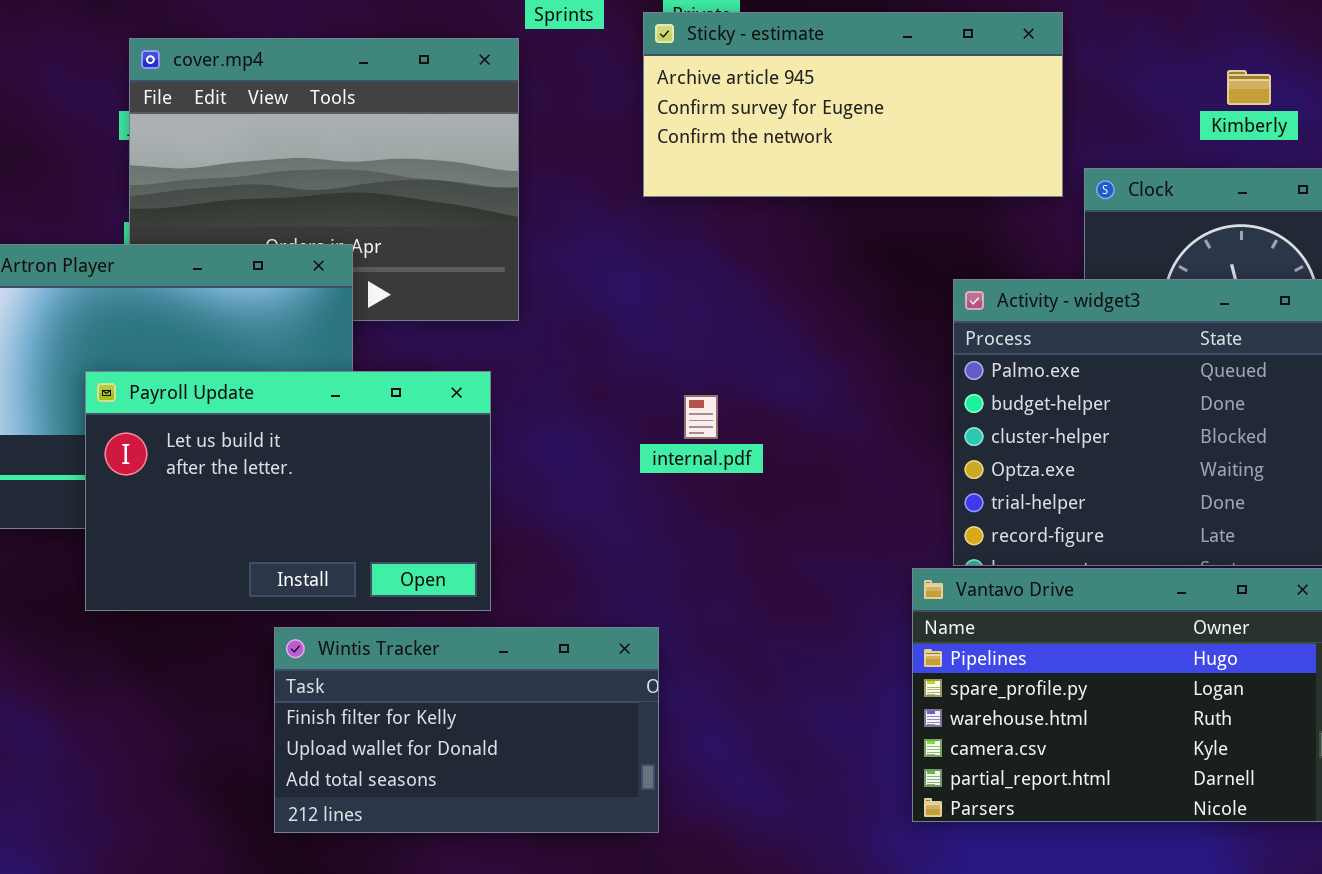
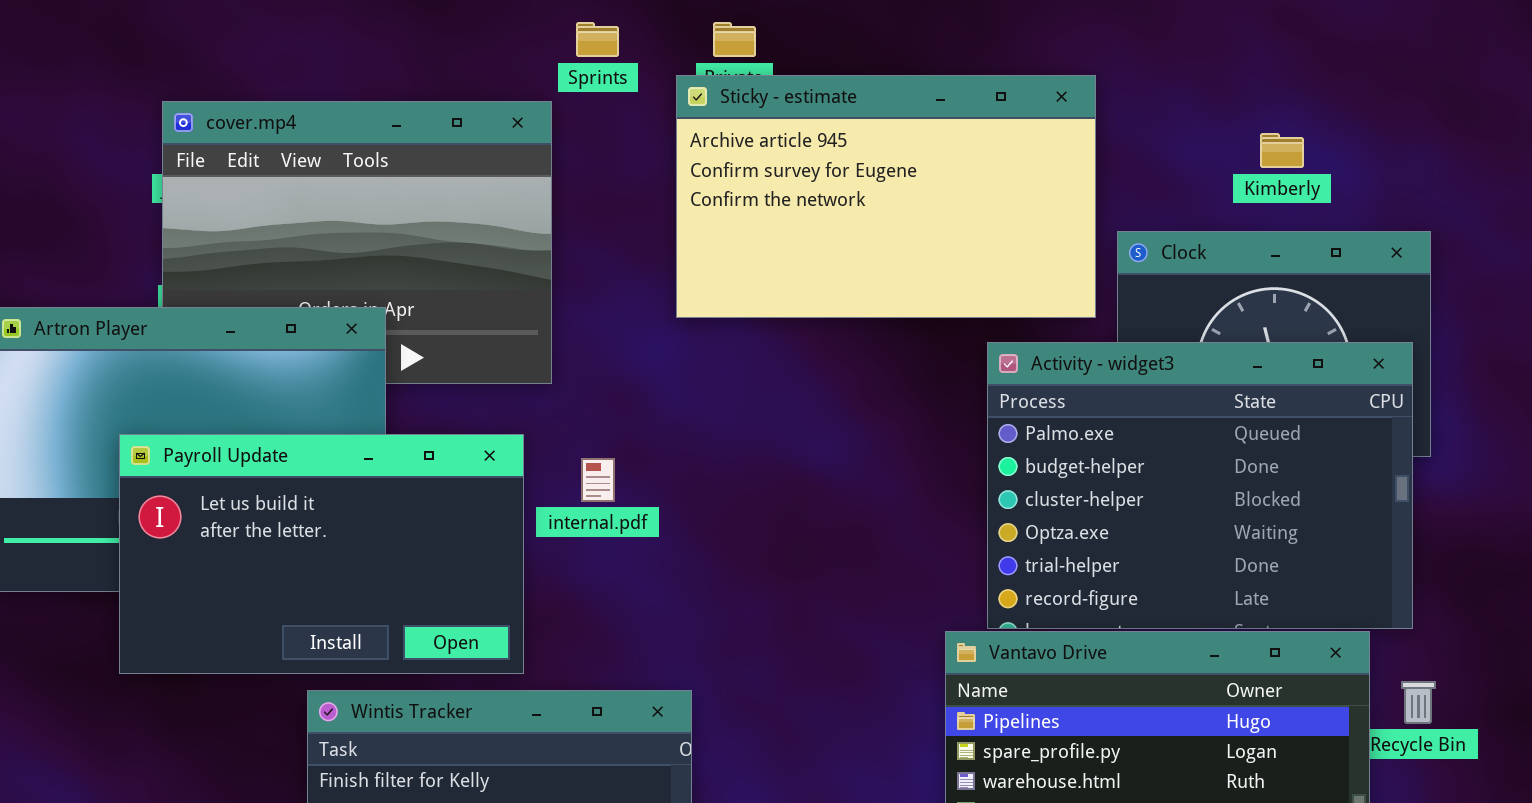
Sticky - estimate: [643,12,1063,197] -> [676,75,1096,318], resized
internal.pdf: [684,395,718,439] -> [581,458,615,502], moved

